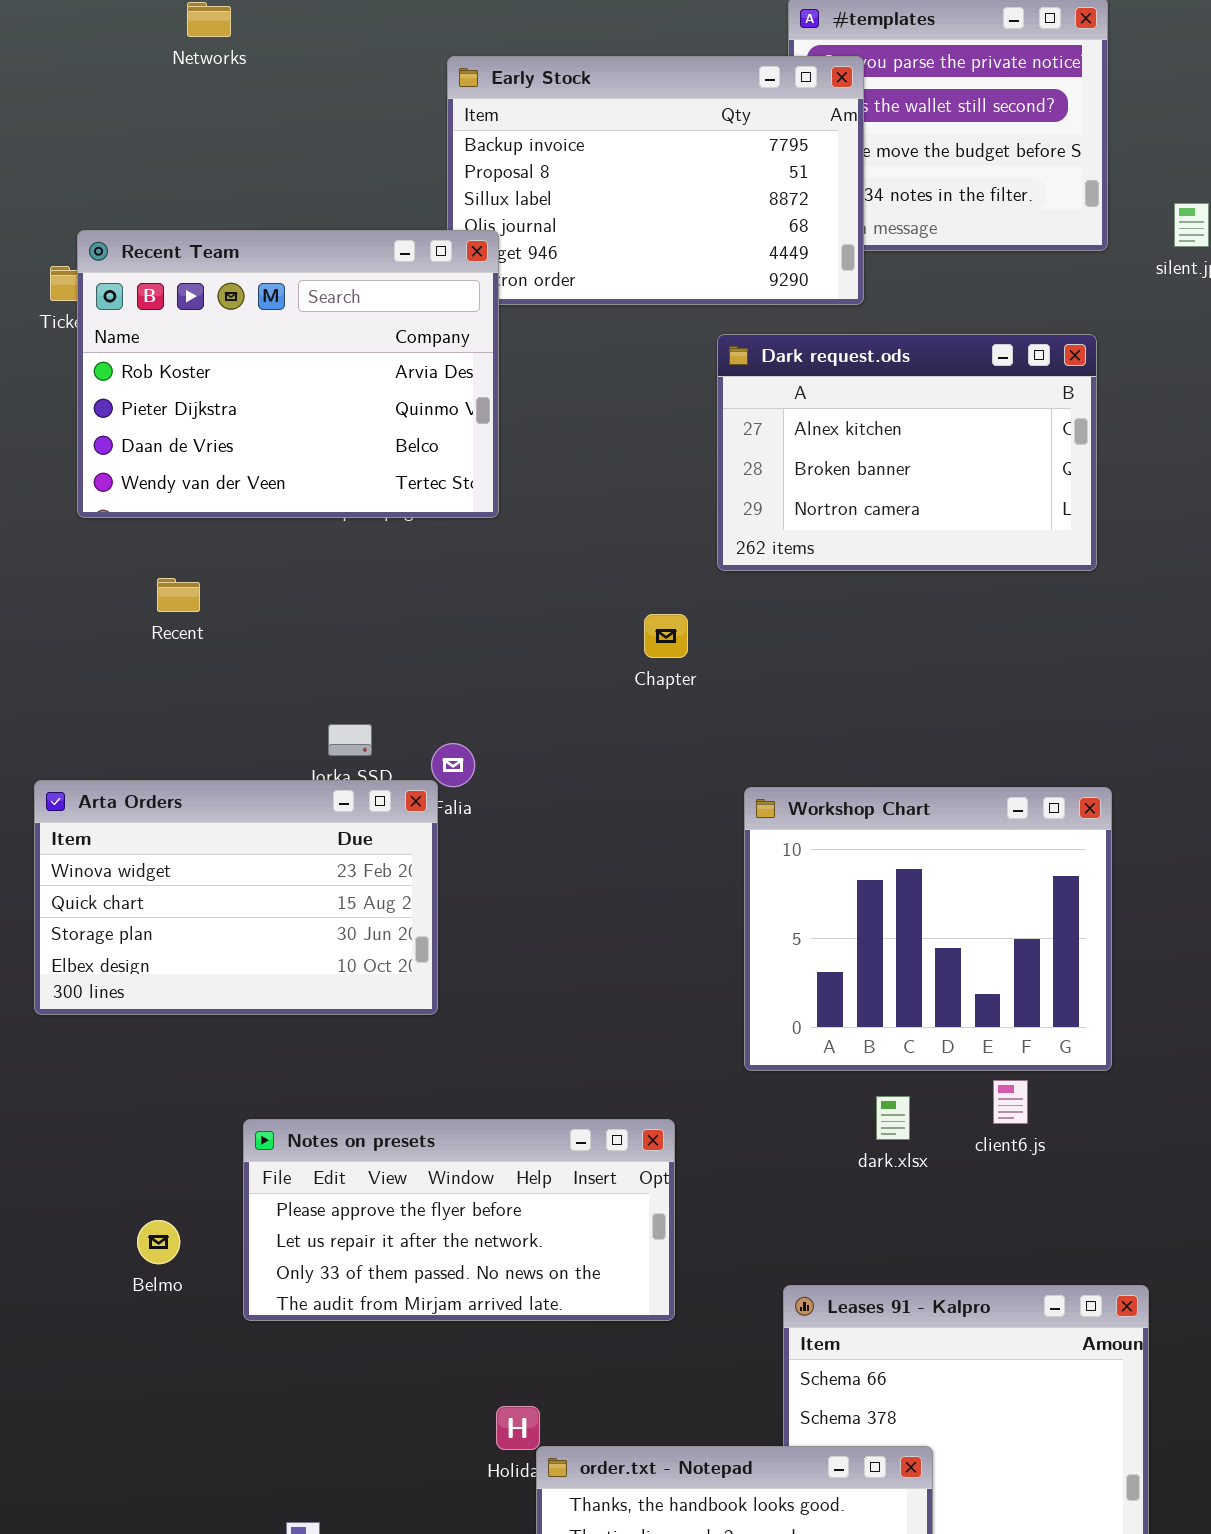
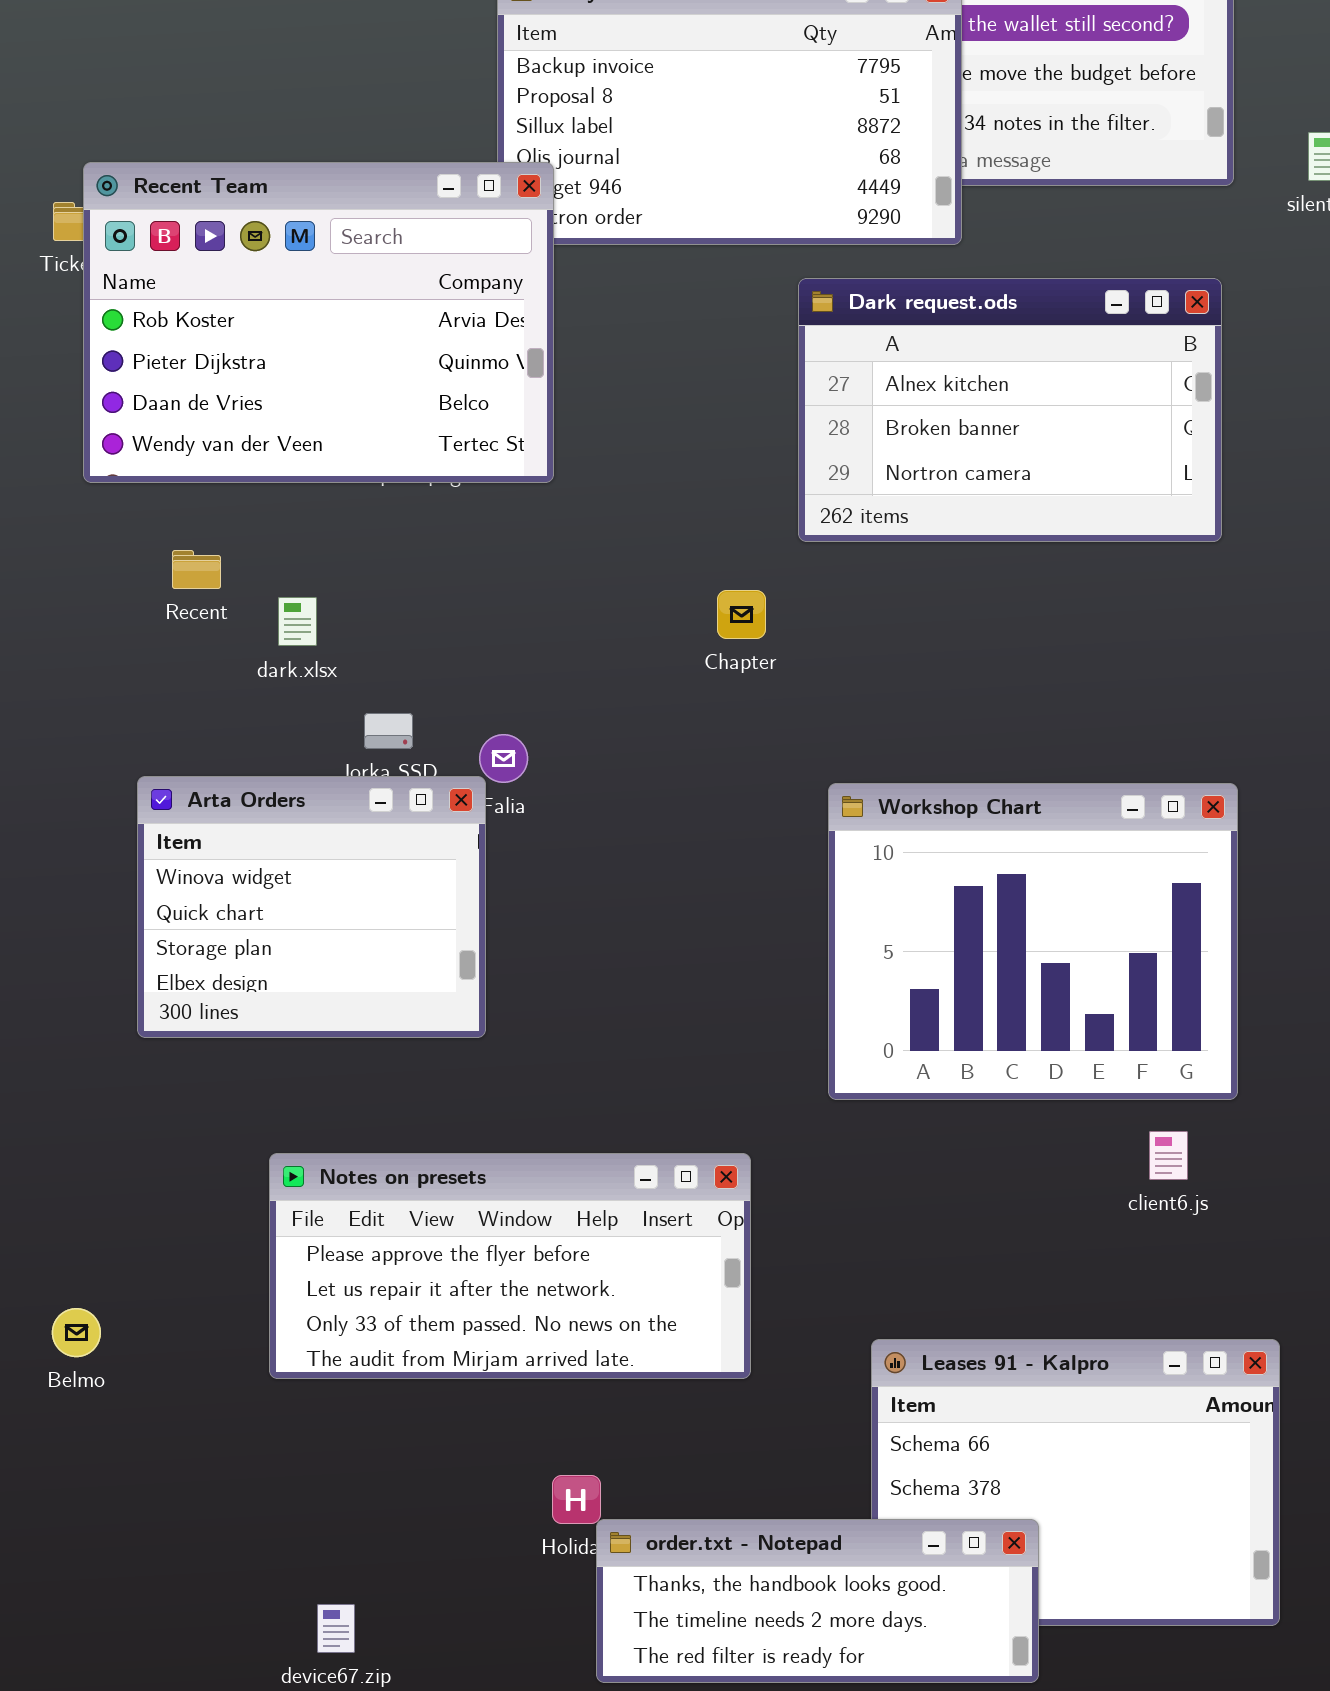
Arta Orders: [34,780,438,1015] -> [137,776,486,1038], resized
client6.js: [993,1080,1028,1124] -> [1149,1131,1188,1180], moved
dark.xlsx: [876,1096,910,1140] -> [278,597,317,646], moved
Belmo: [137,1220,180,1264] -> [52,1308,101,1357], moved

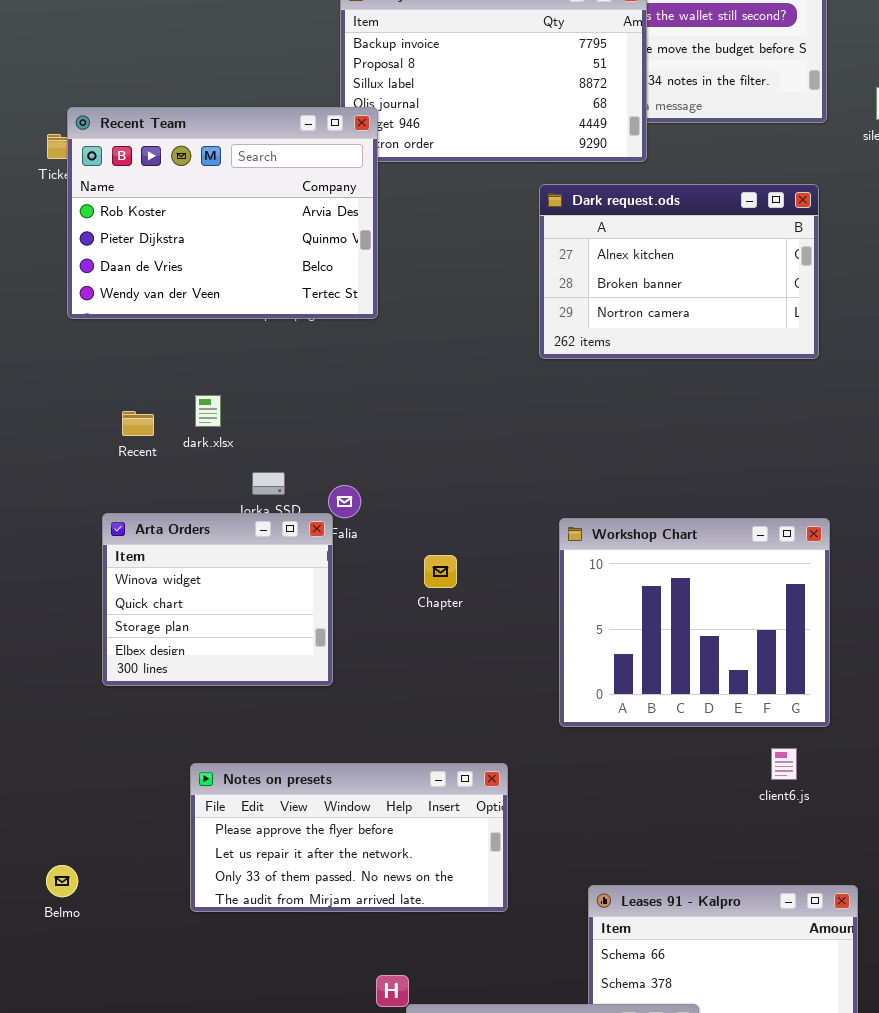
Recent: [172,550,221,589] -> [122,411,154,436], moved
Chapter: [717,590,766,639] -> [424,555,457,588], moved

